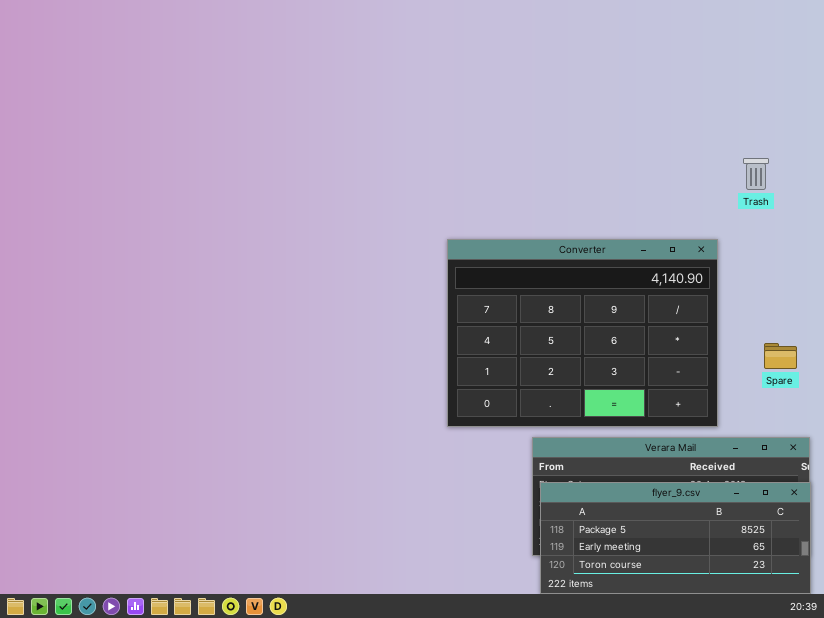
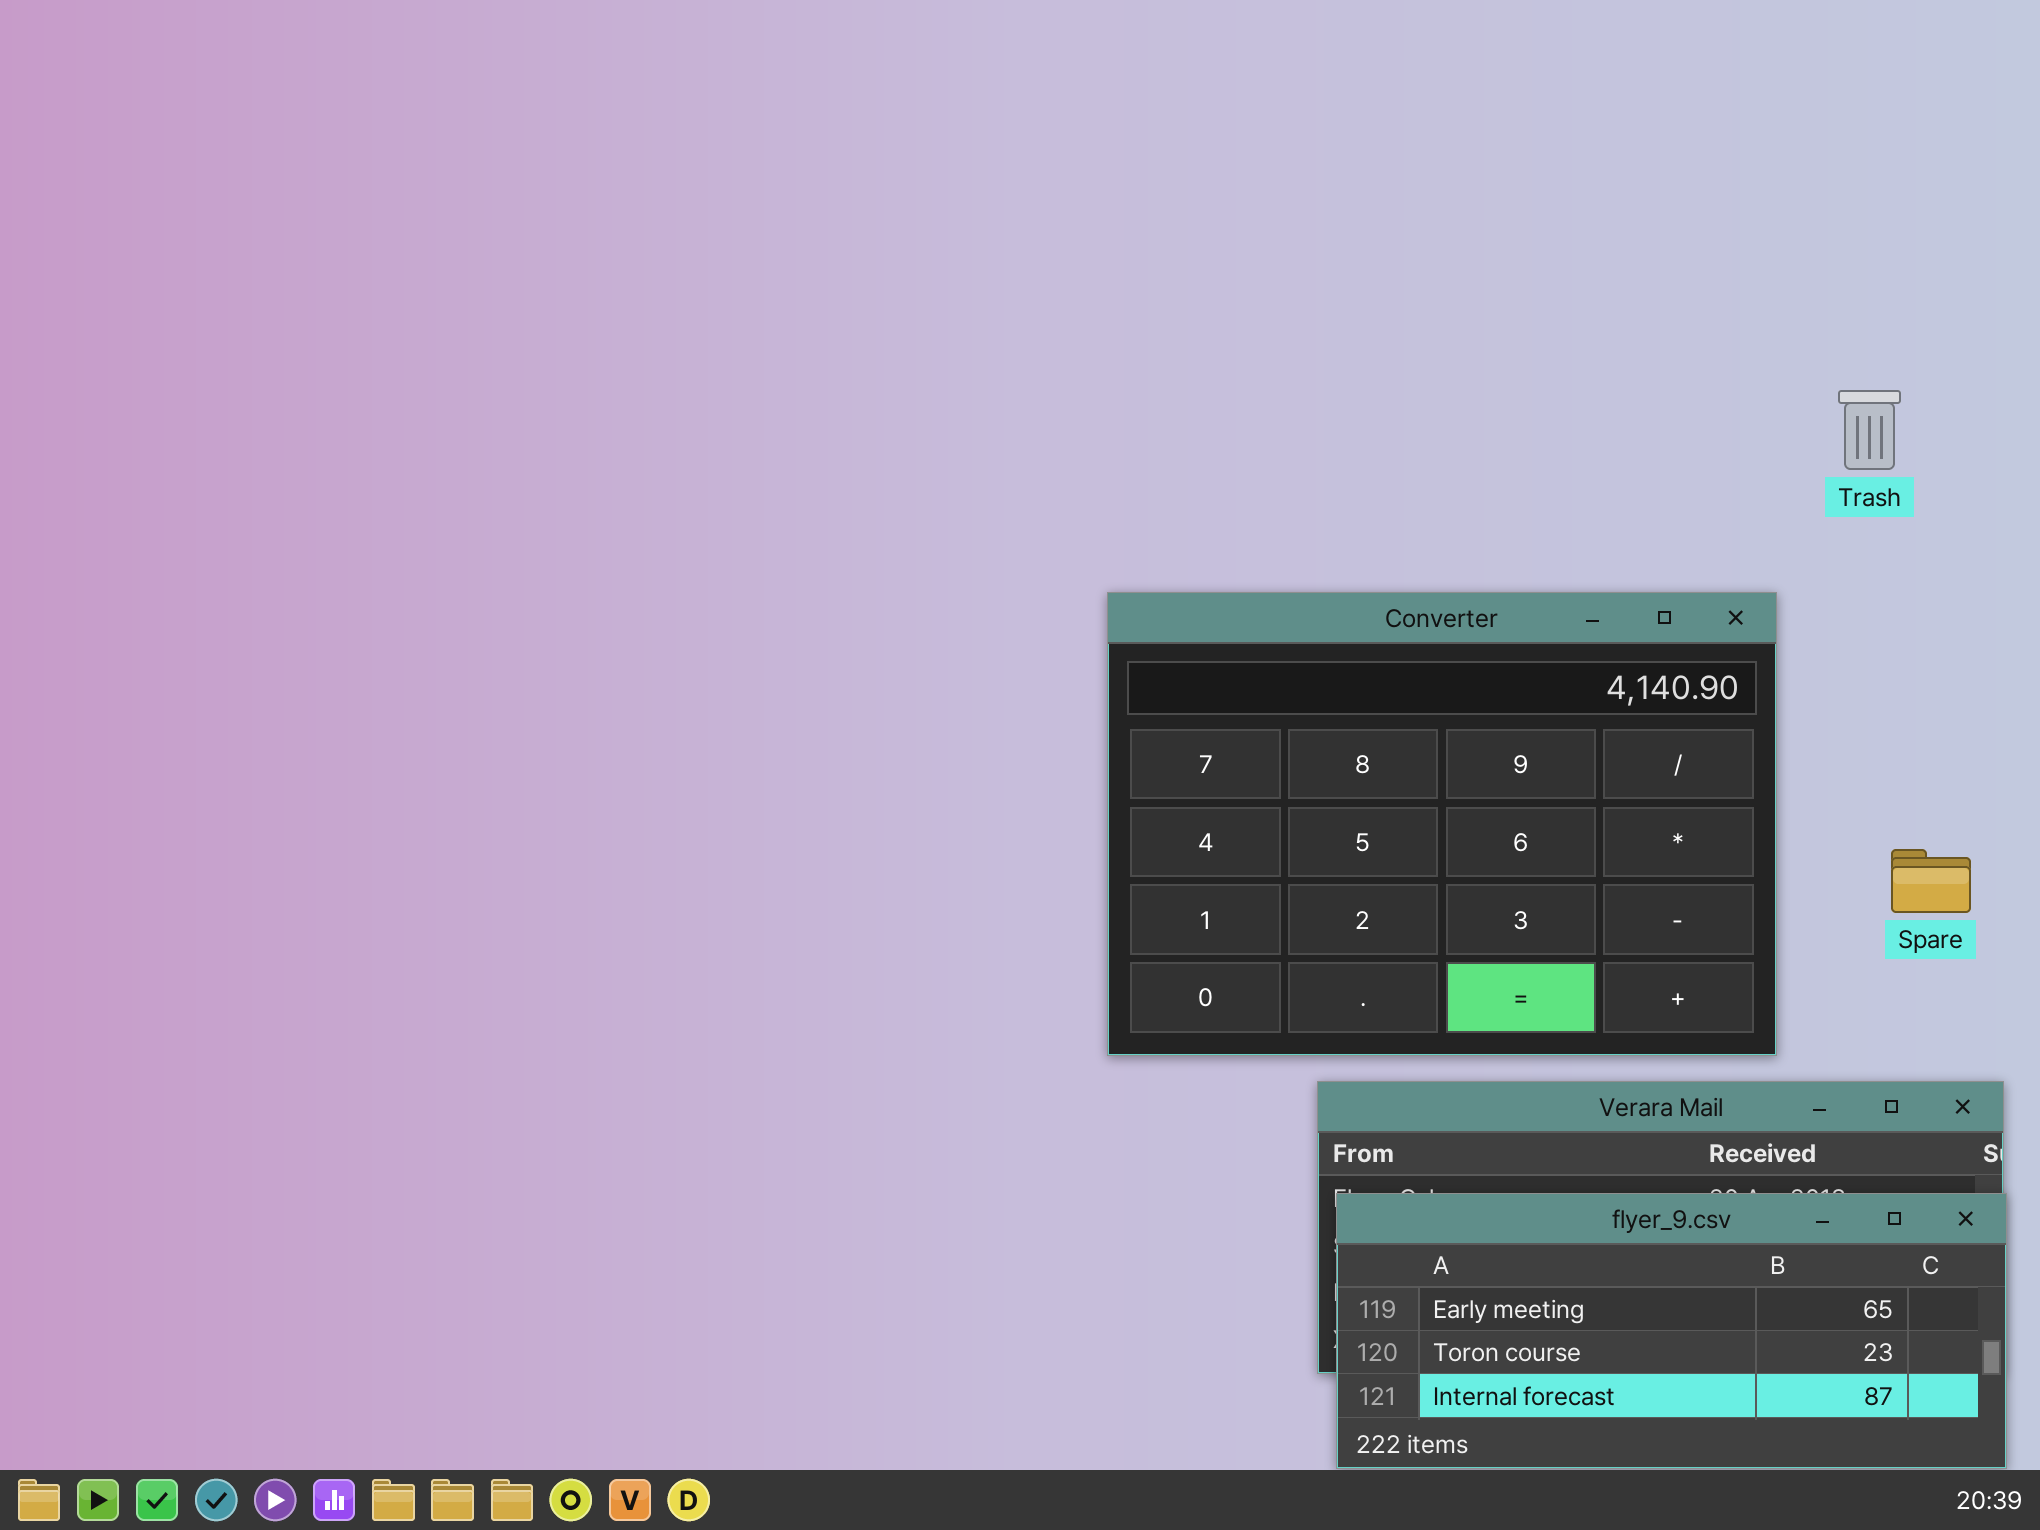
flyer_9.csv: [540,482,811,594] -> [1336,1193,2007,1469], scrolled down 1 row

